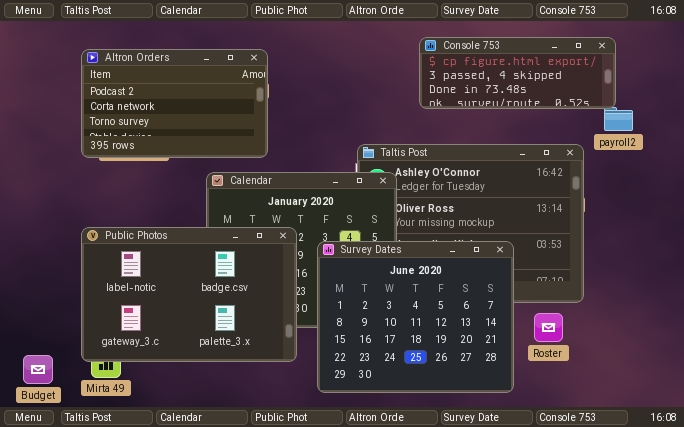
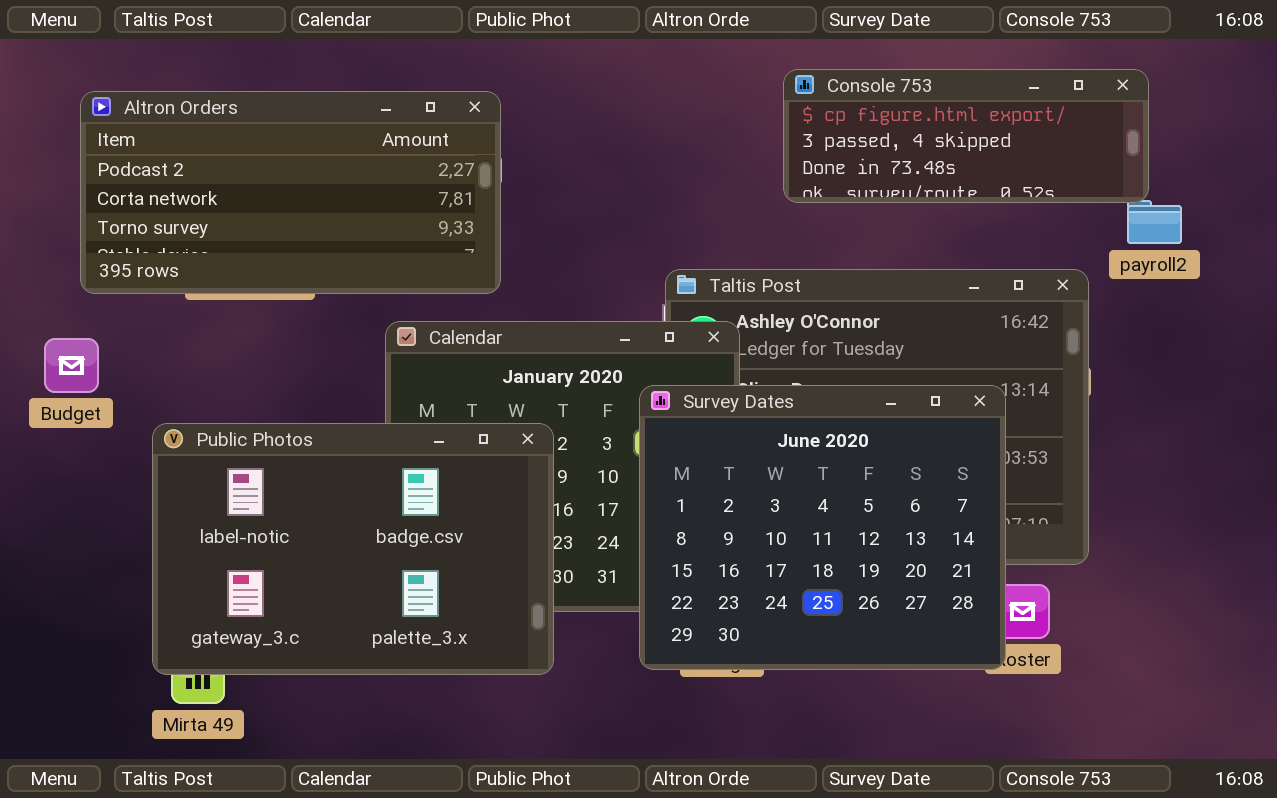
Altron Orders: [81,49,268,158] -> [80,91,501,294], resized
Survey Dates: [317,241,514,393] -> [639,385,1006,670], moved
Budget: [23,355,53,384] -> [44,338,99,393], moved

